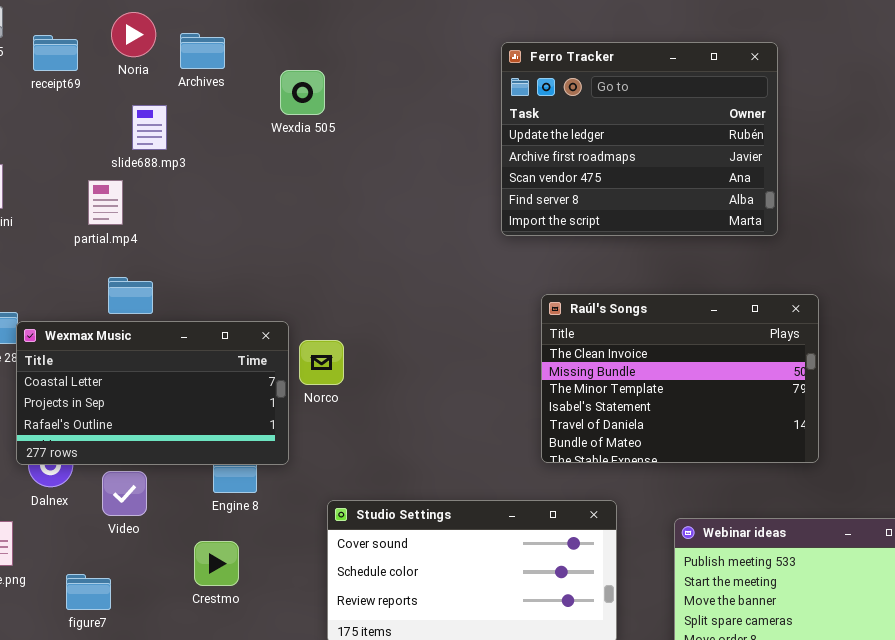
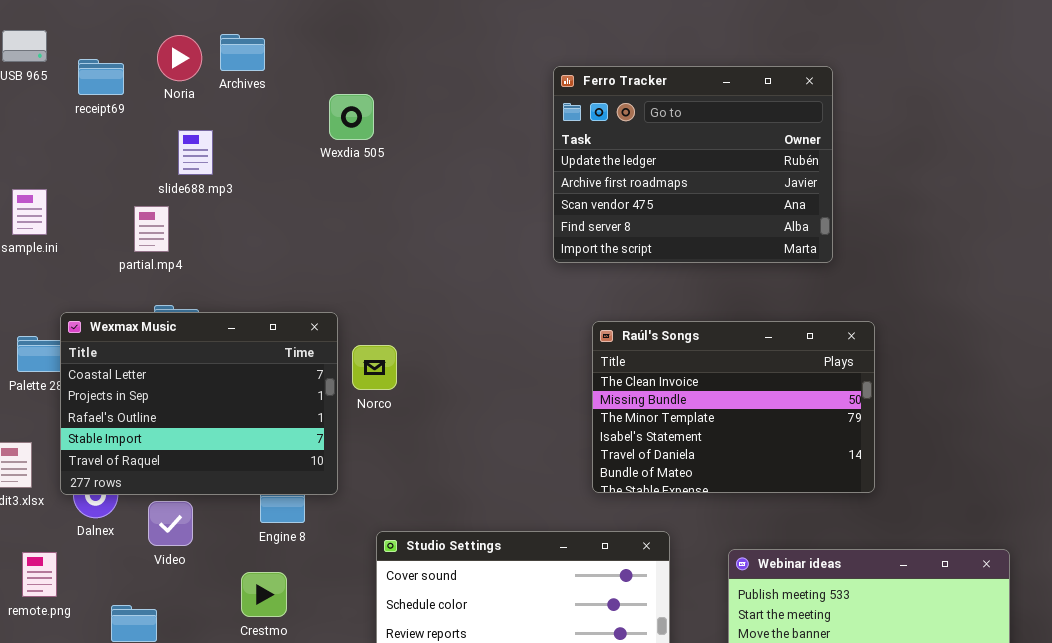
Archives: [180,33,225,69] -> [220,34,265,71], moved
Wexmax Music: [16,321,289,465] -> [60,312,338,495], resized
Norco: [299,340,344,385] -> [352,345,397,390], moved

